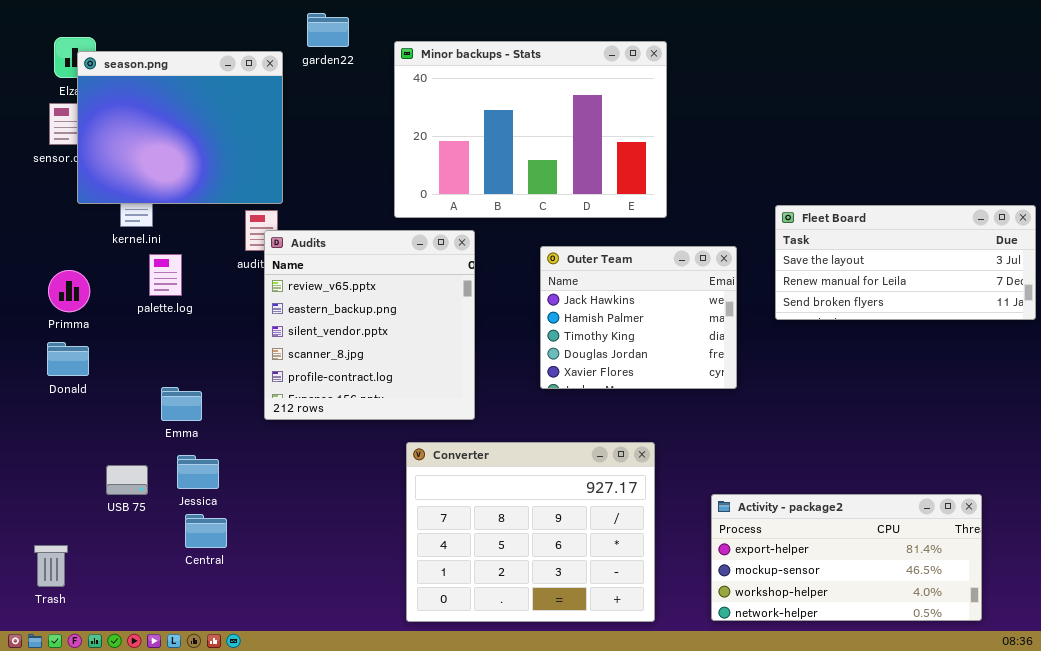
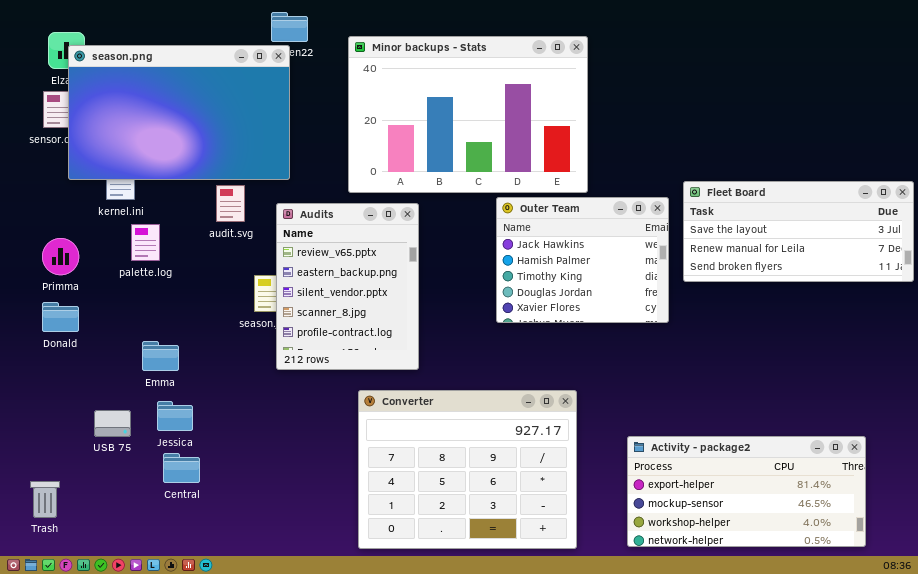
season.png: [77,51,283,204] -> [68,45,290,180], resized
Audits: [264,230,475,420] -> [276,203,419,370], resized
Outer Team: [540,246,737,389] -> [496,197,669,323], moved

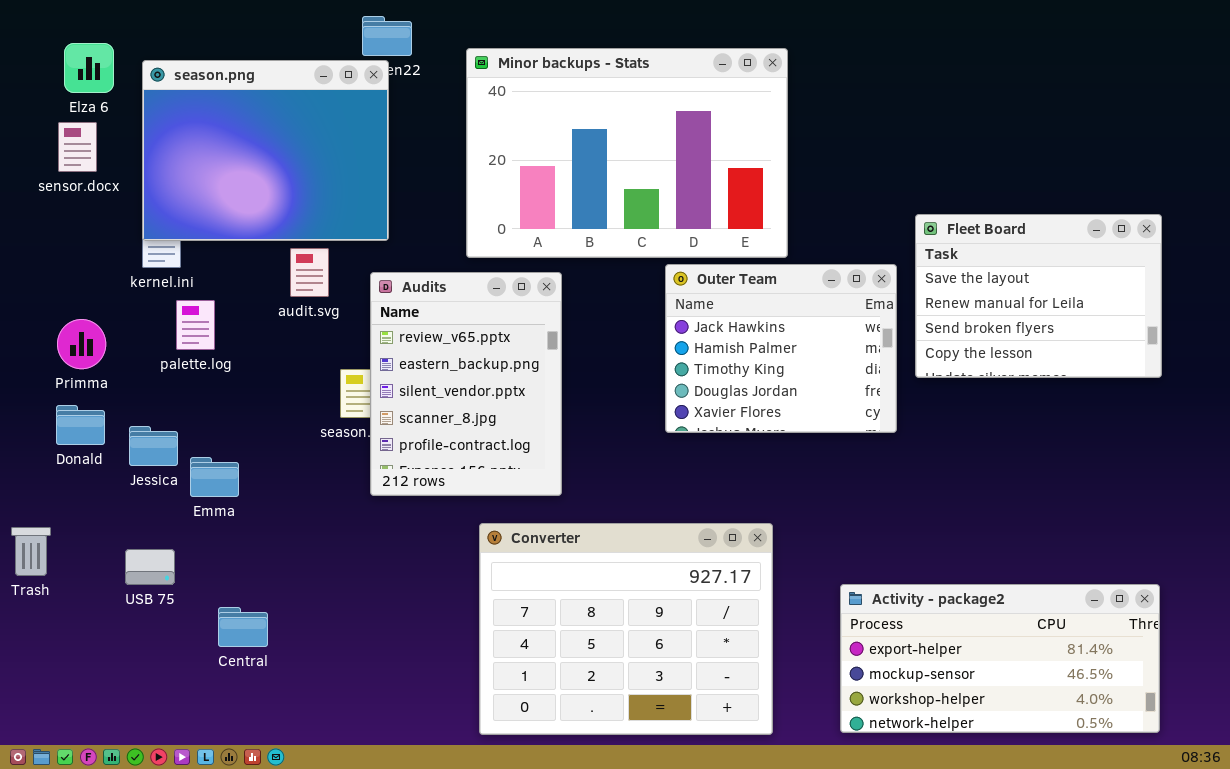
season.png: [68,45,290,180] -> [142,60,389,241], resized
Fleet Board: [683,181,914,282] -> [915,214,1162,378], resized
Jessica: [157,401,193,431] -> [129,426,178,466], moved
Trash: [30,481,60,518] -> [11,527,51,576], moved

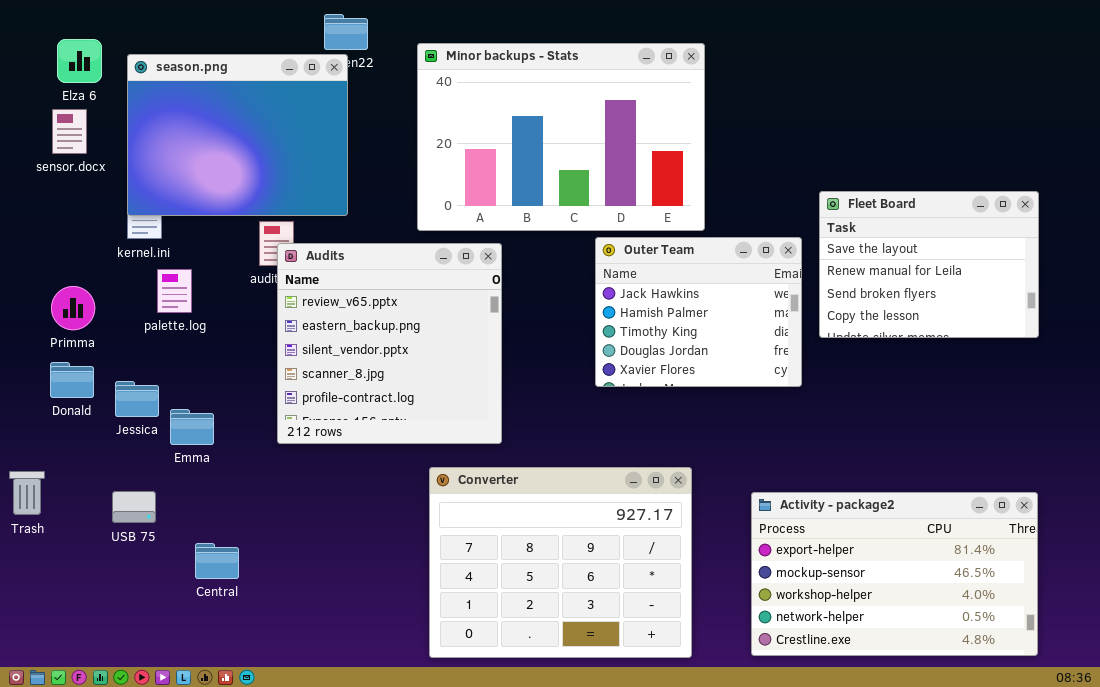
Audits: [370,272,562,496] -> [277,243,502,444], resized
Activity - package2: [840,584,1160,733] -> [751,492,1038,656], resized

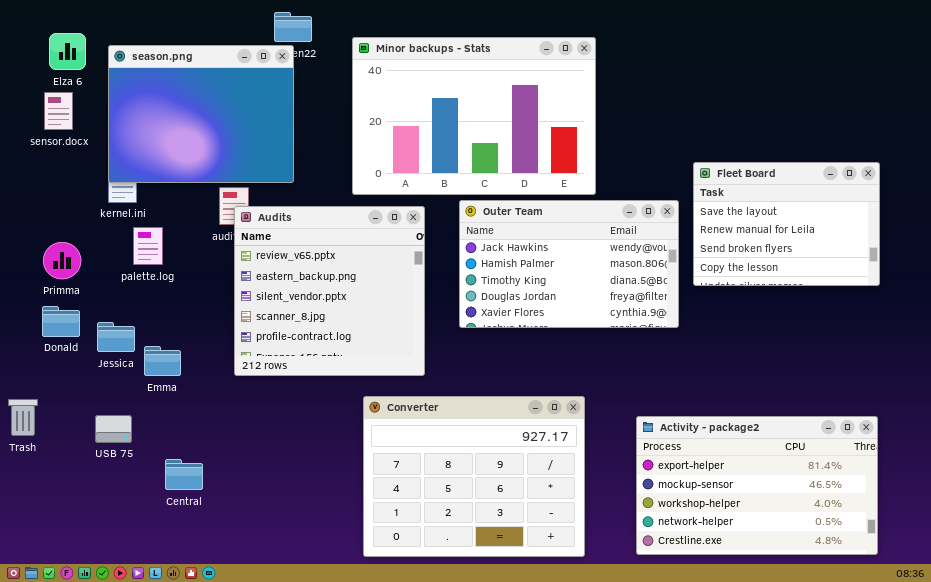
Outer Team: [595,237,802,387] -> [459,200,679,328], resized

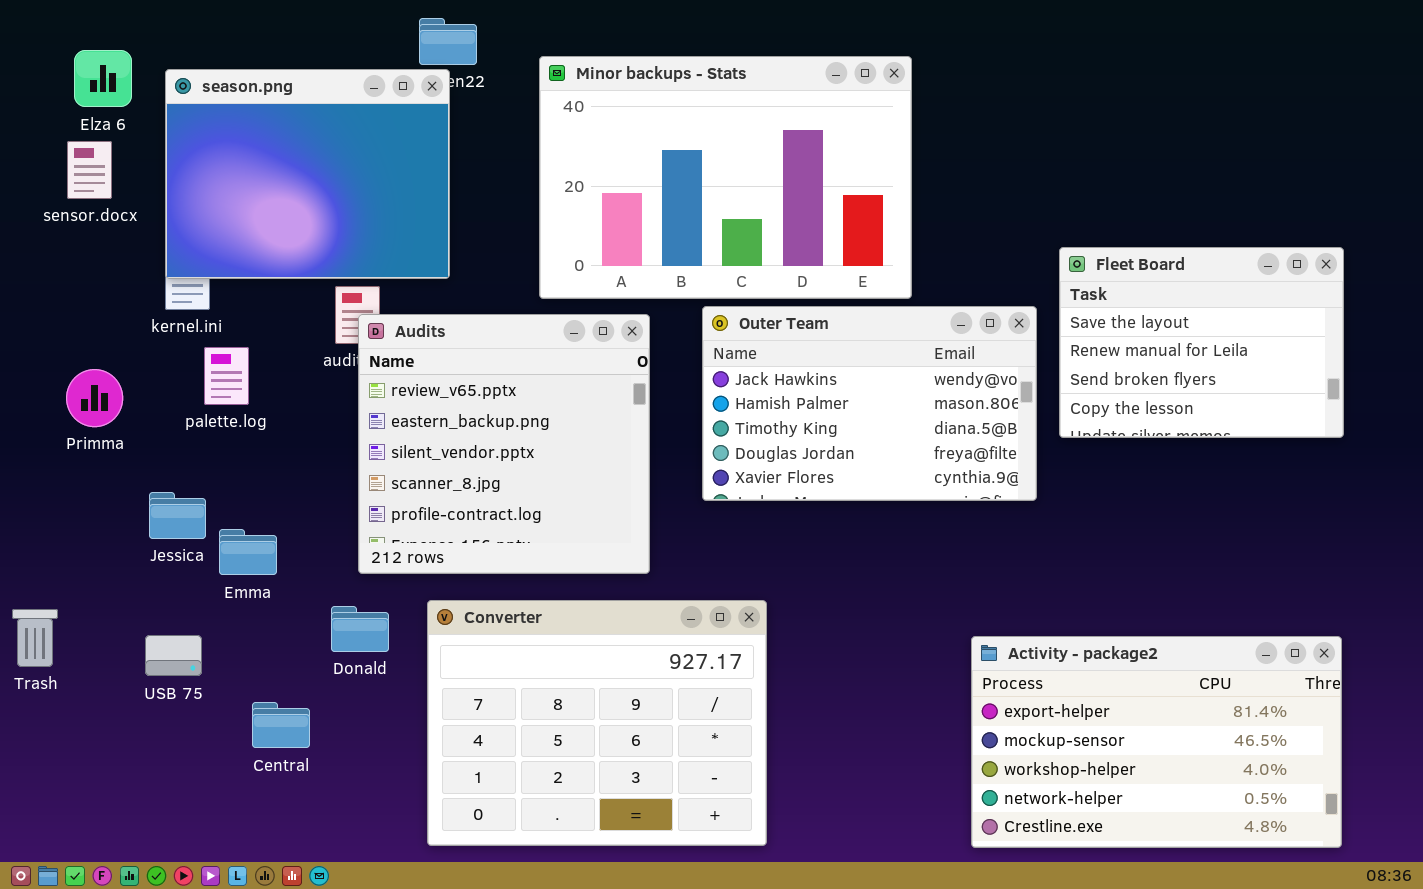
Donald: [42,306,80,337] -> [331,606,389,652], moved
Converter: [363,396,585,557] -> [427,600,767,846], moved

